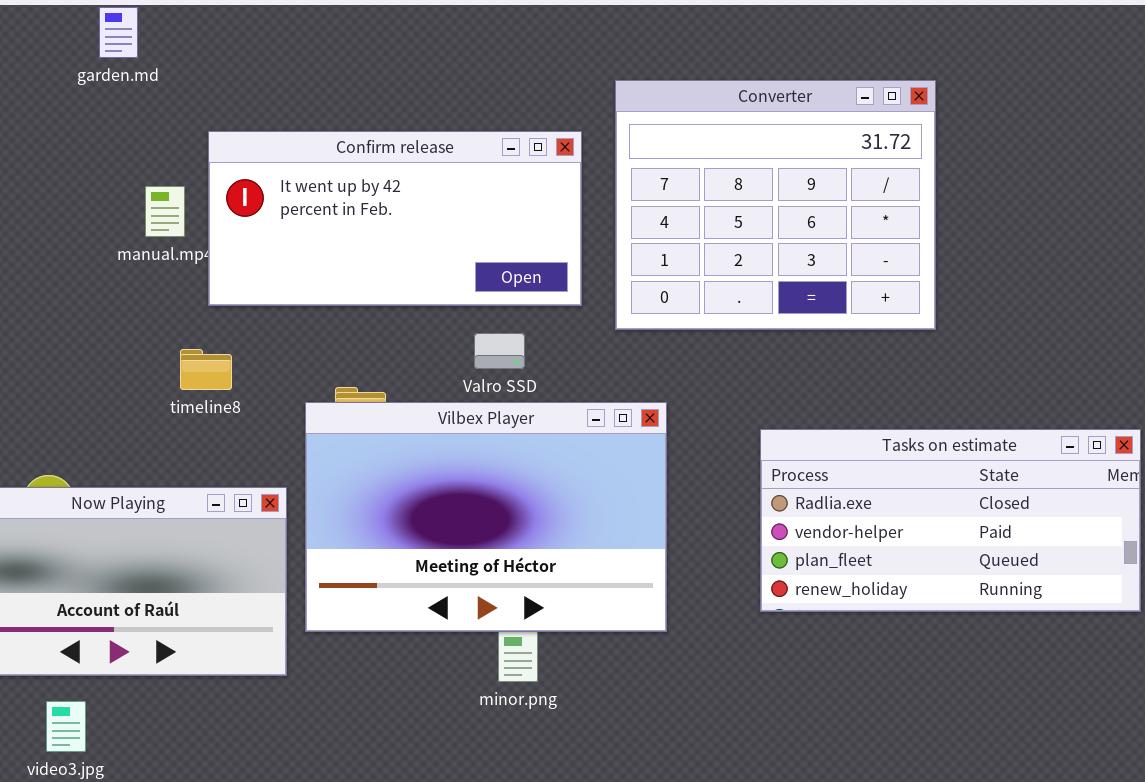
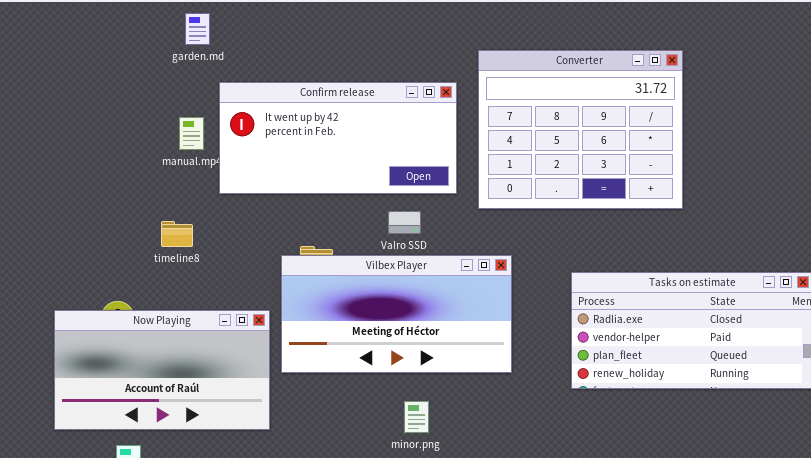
garden.md: [99,7,138,58] -> [185,13,210,45], moved
timeline8: [180,349,232,390] -> [161,221,193,247], moved
Vilbex Player: [305,402,667,632] -> [281,255,512,373], resized

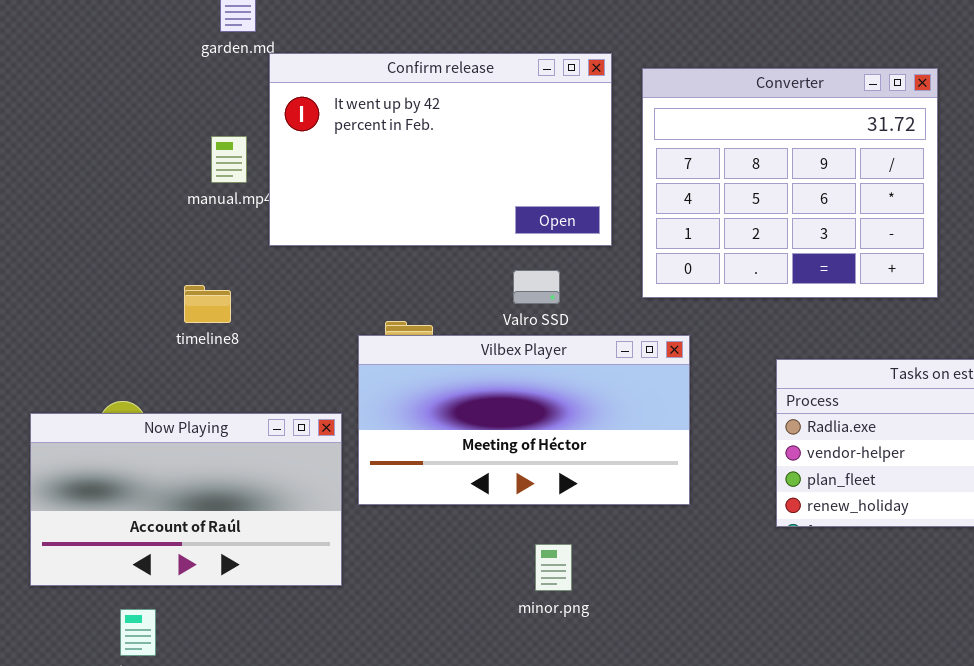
Converter: [478,50,683,209] -> [642,68,938,298], moved
Confirm release: [219,82,457,194] -> [269,53,612,246], resized

